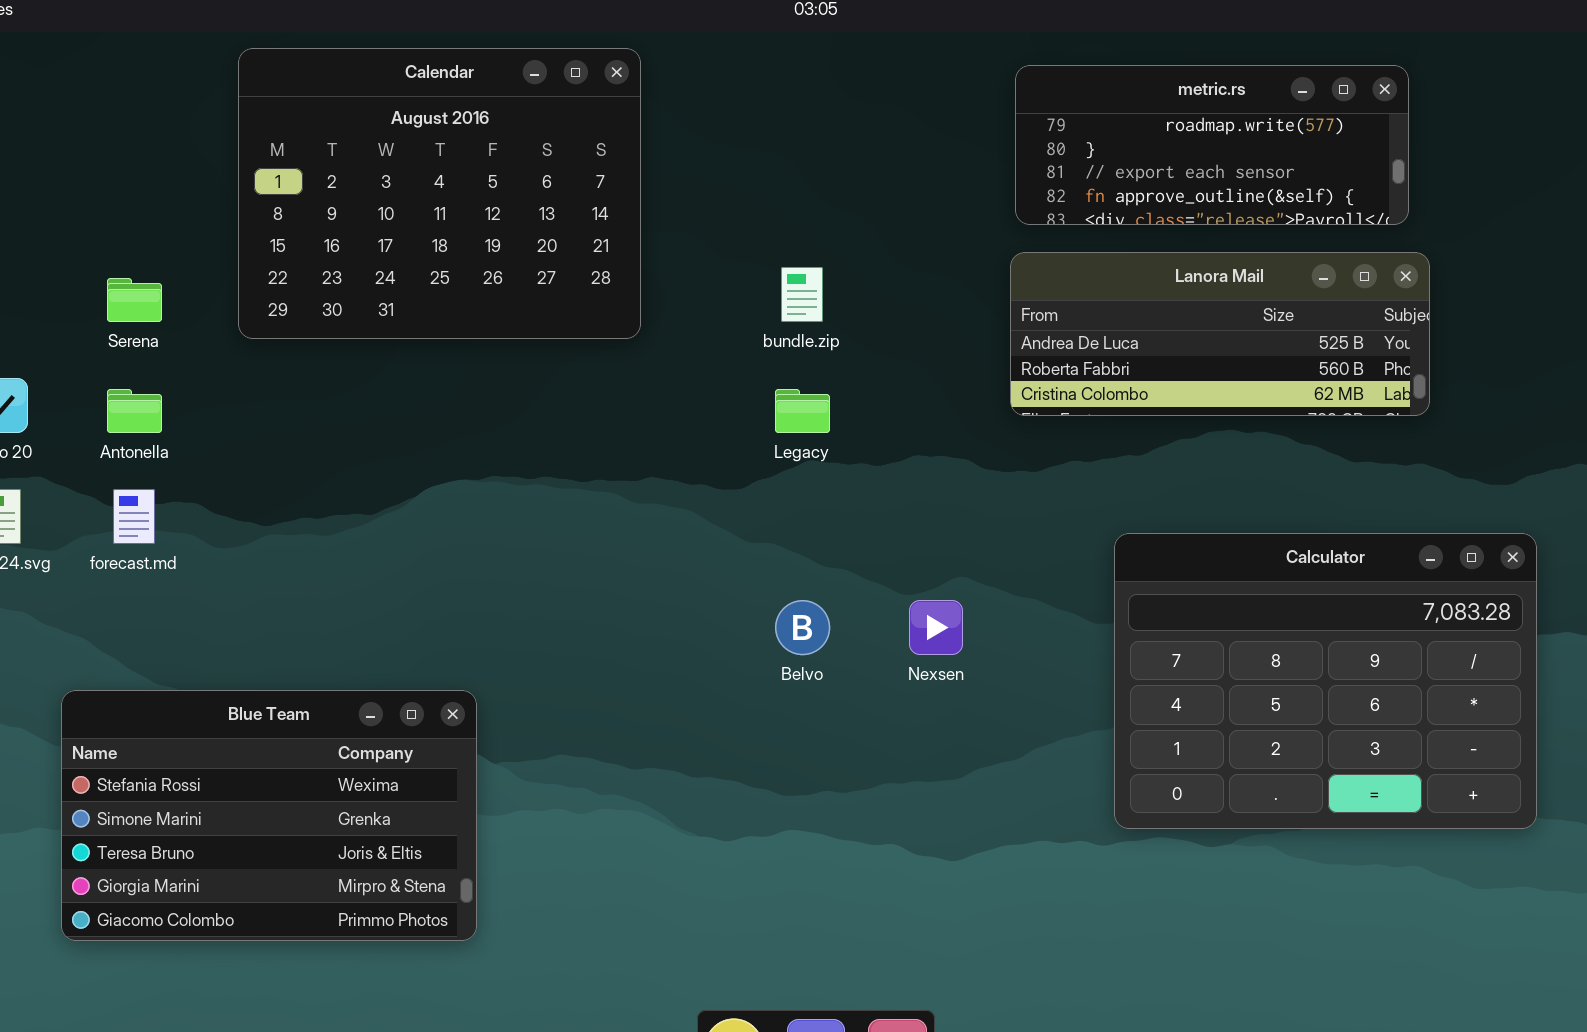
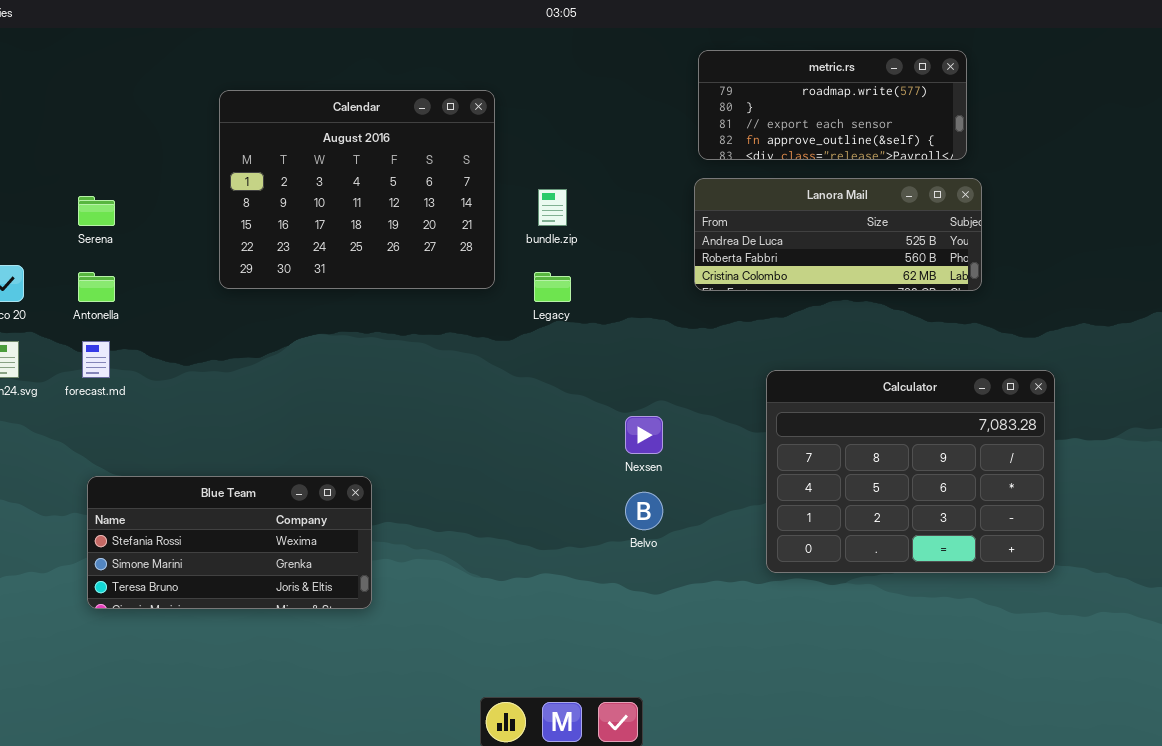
Calendar: [238,48,641,339] -> [219,90,495,289], moved
Belvo: [775,600,830,655] -> [625,492,663,530], moved
Blue Team: [61,690,477,941] -> [87,476,372,609], moved, resized

